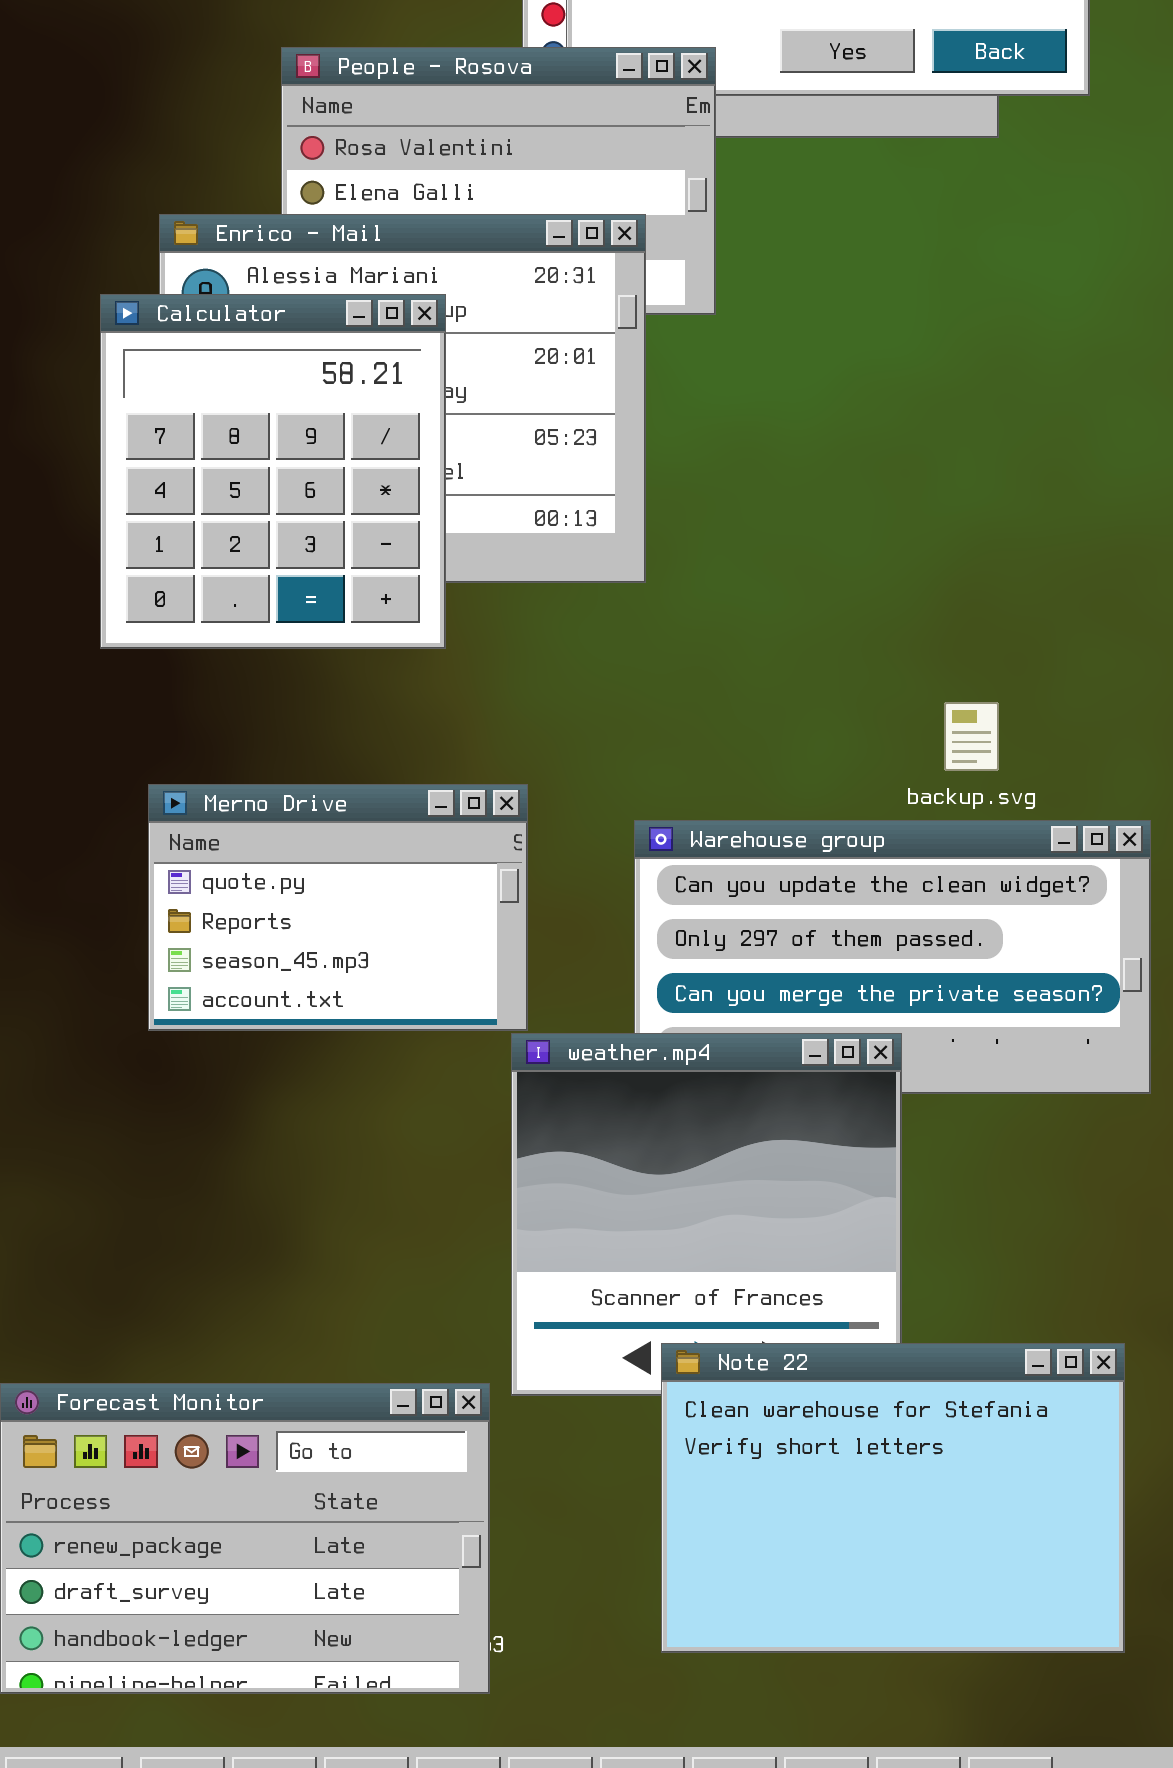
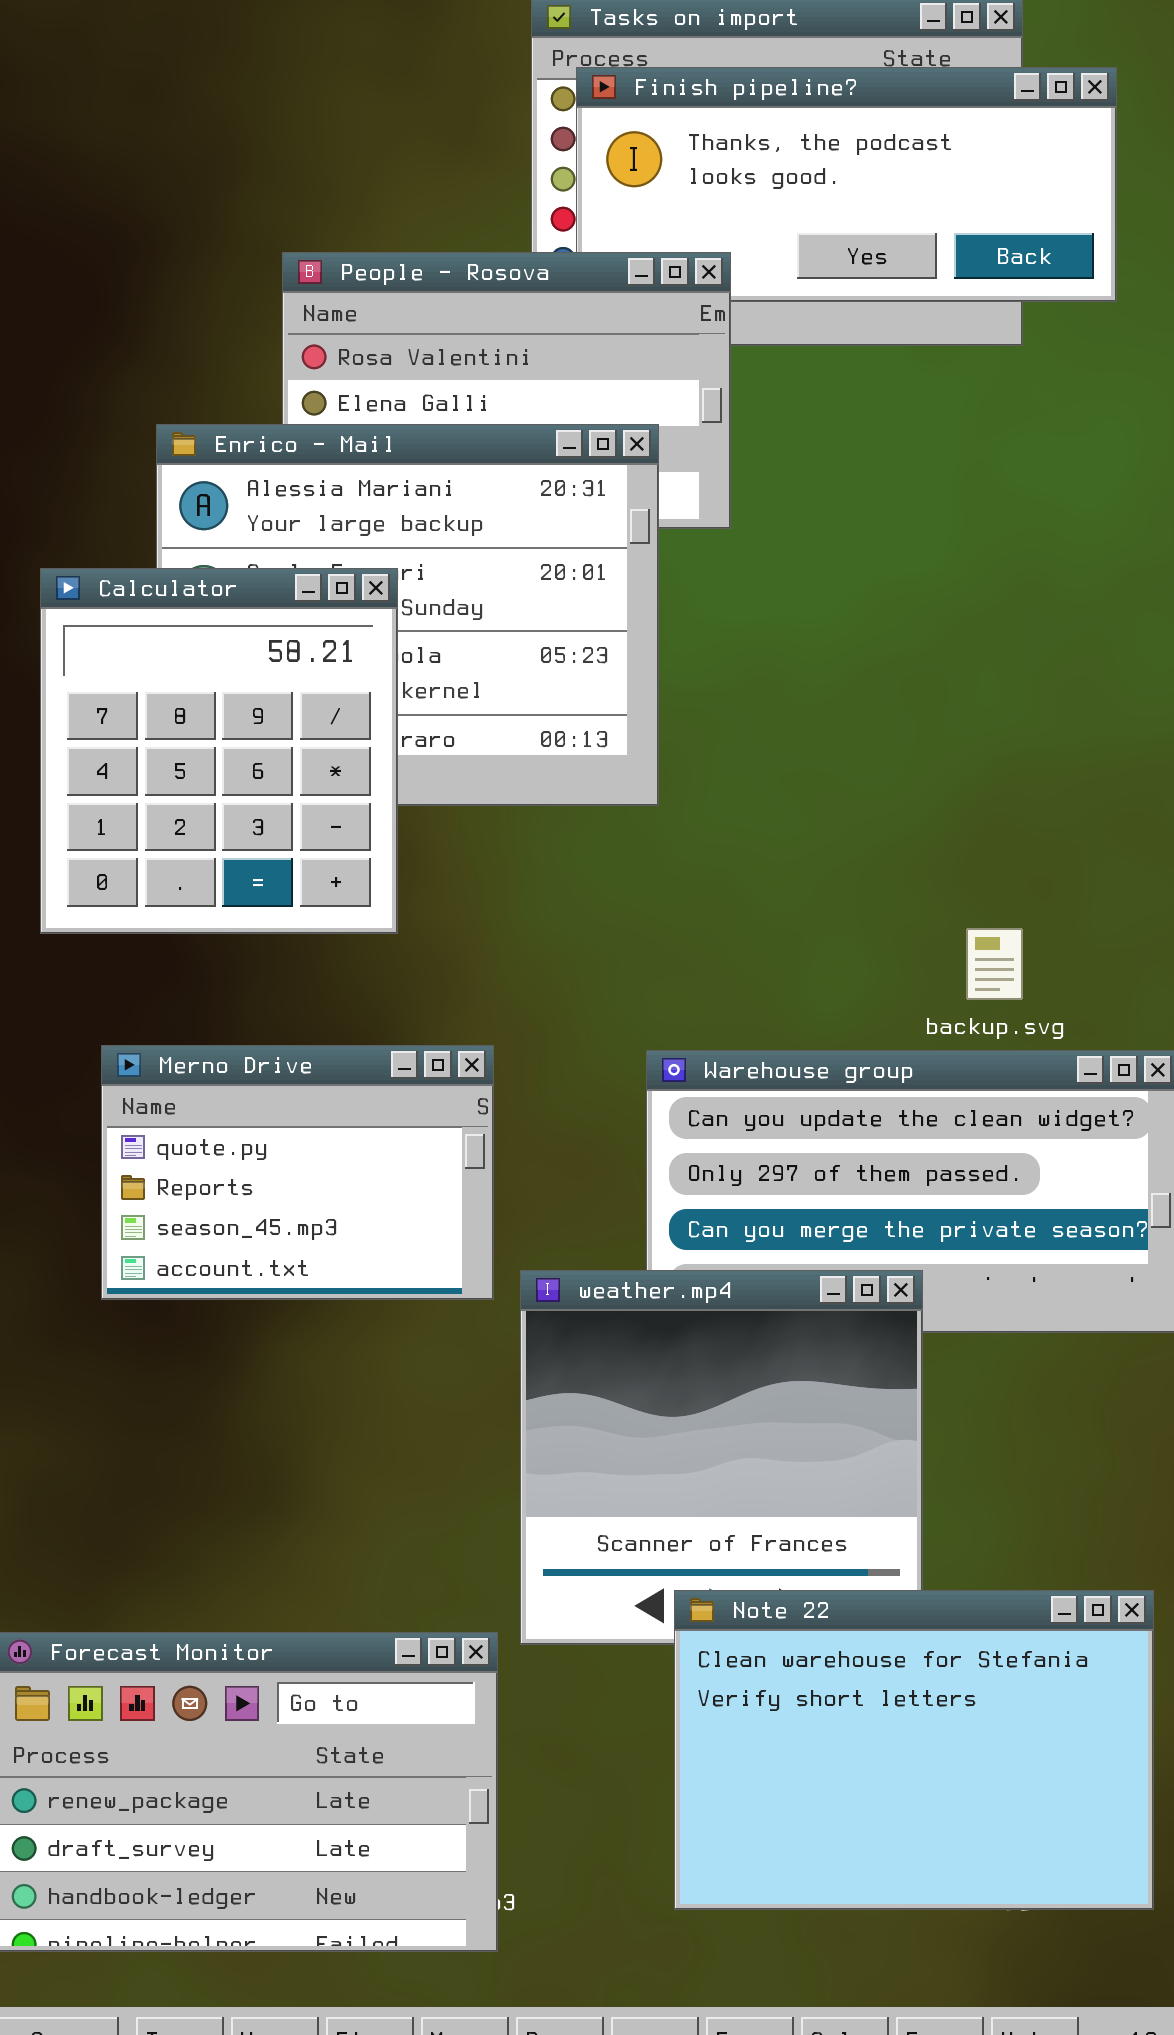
Calculator: [100,294,446,649] -> [40,568,398,934], moved
Merno Drive: [148,784,528,1031] -> [101,1045,494,1300], moved

